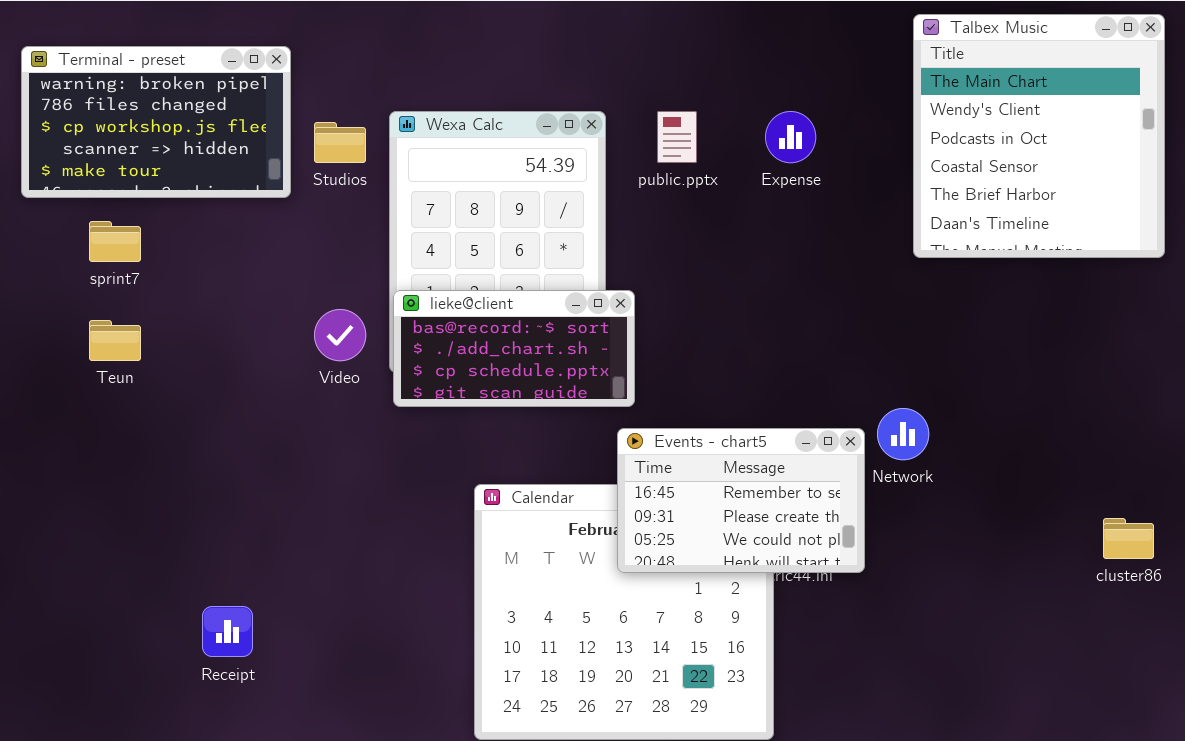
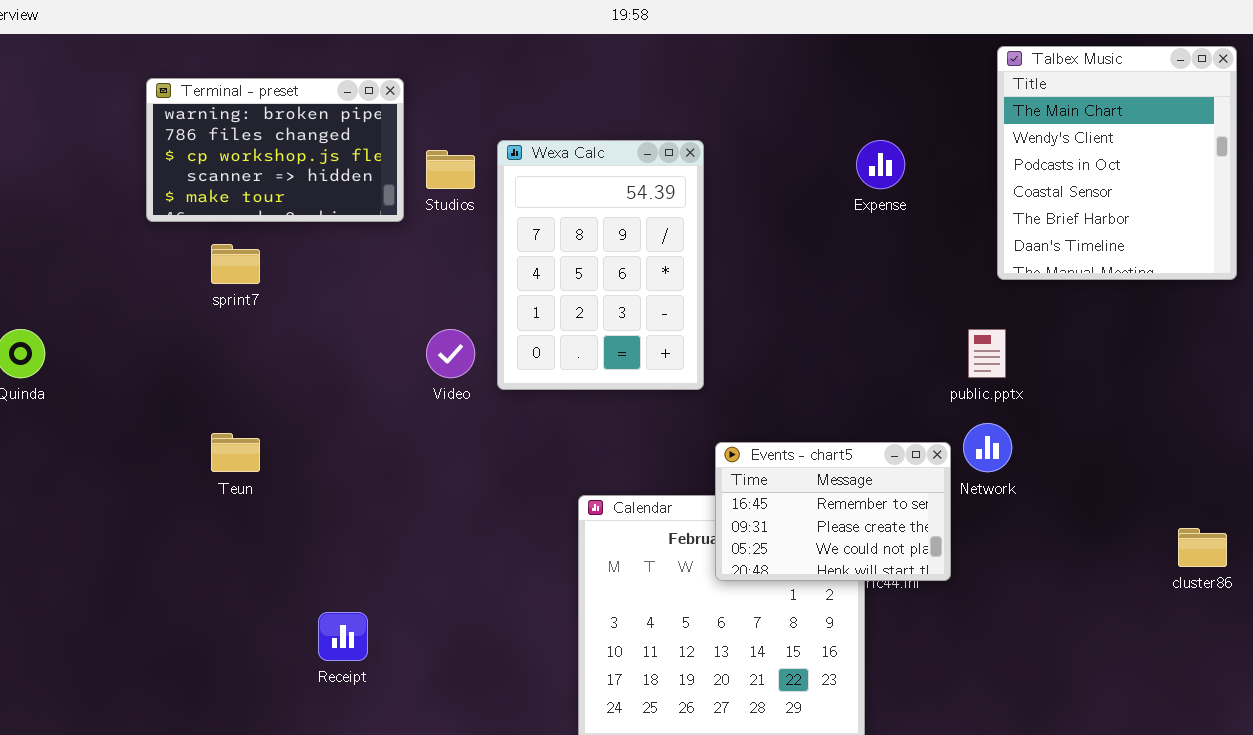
public.pptx: [657,111,697,163] -> [968,329,1006,378], moved
lieke@client: [393,290,635,407] -> none, closed
Teun: [89,320,141,361] -> [211,433,260,472], moved

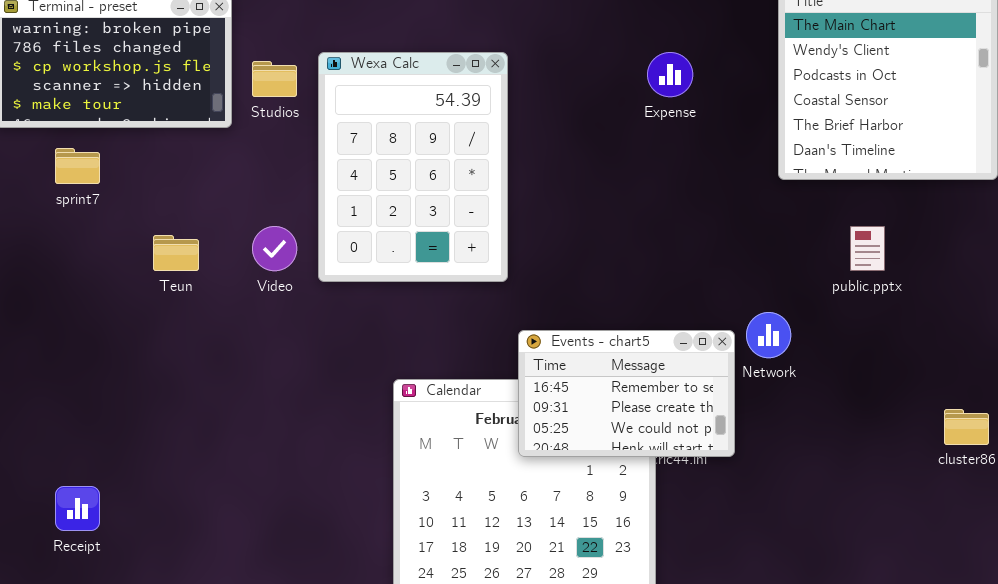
public.pptx: [968,329,1006,378] -> [850,226,885,271], moved
Teun: [211,433,260,472] -> [153,235,199,271], moved
Receipt: [318,612,368,661] -> [55,486,100,531], moved

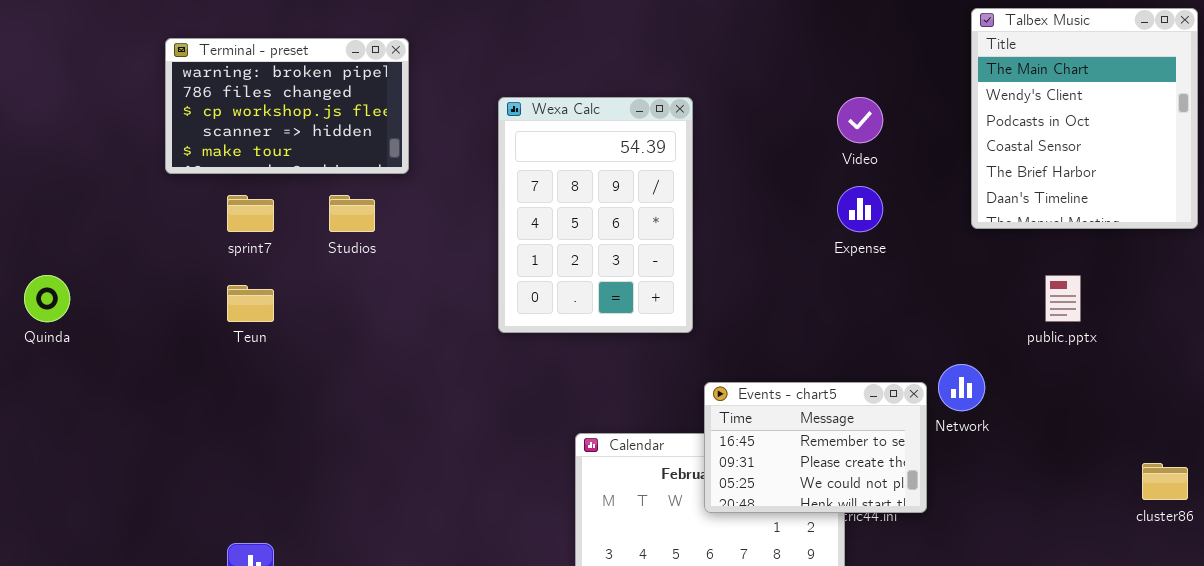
Expense: [647,52,693,97] -> [837,186,883,232], moved
Studios: [252,61,297,97] -> [329,195,375,232], moved
Video: [252,226,297,271] -> [837,97,883,143], moved
Teun: [153,235,199,271] -> [227,285,274,322], moved

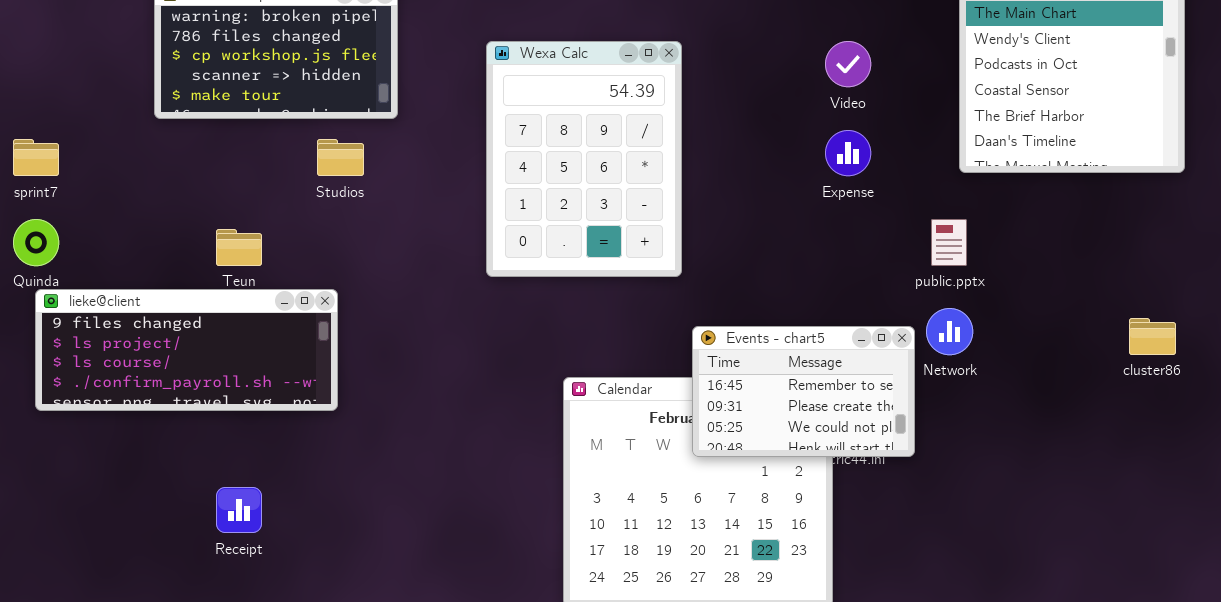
sprint7: [227,195,274,232] -> [13,139,59,176], moved
public.pptx: [1045,275,1081,322] -> [931,219,967,266], moved
lieke@client: none -> [35,289,338,411], opened
cluster86: [1142,463,1188,500] -> [1129,318,1176,355], moved

